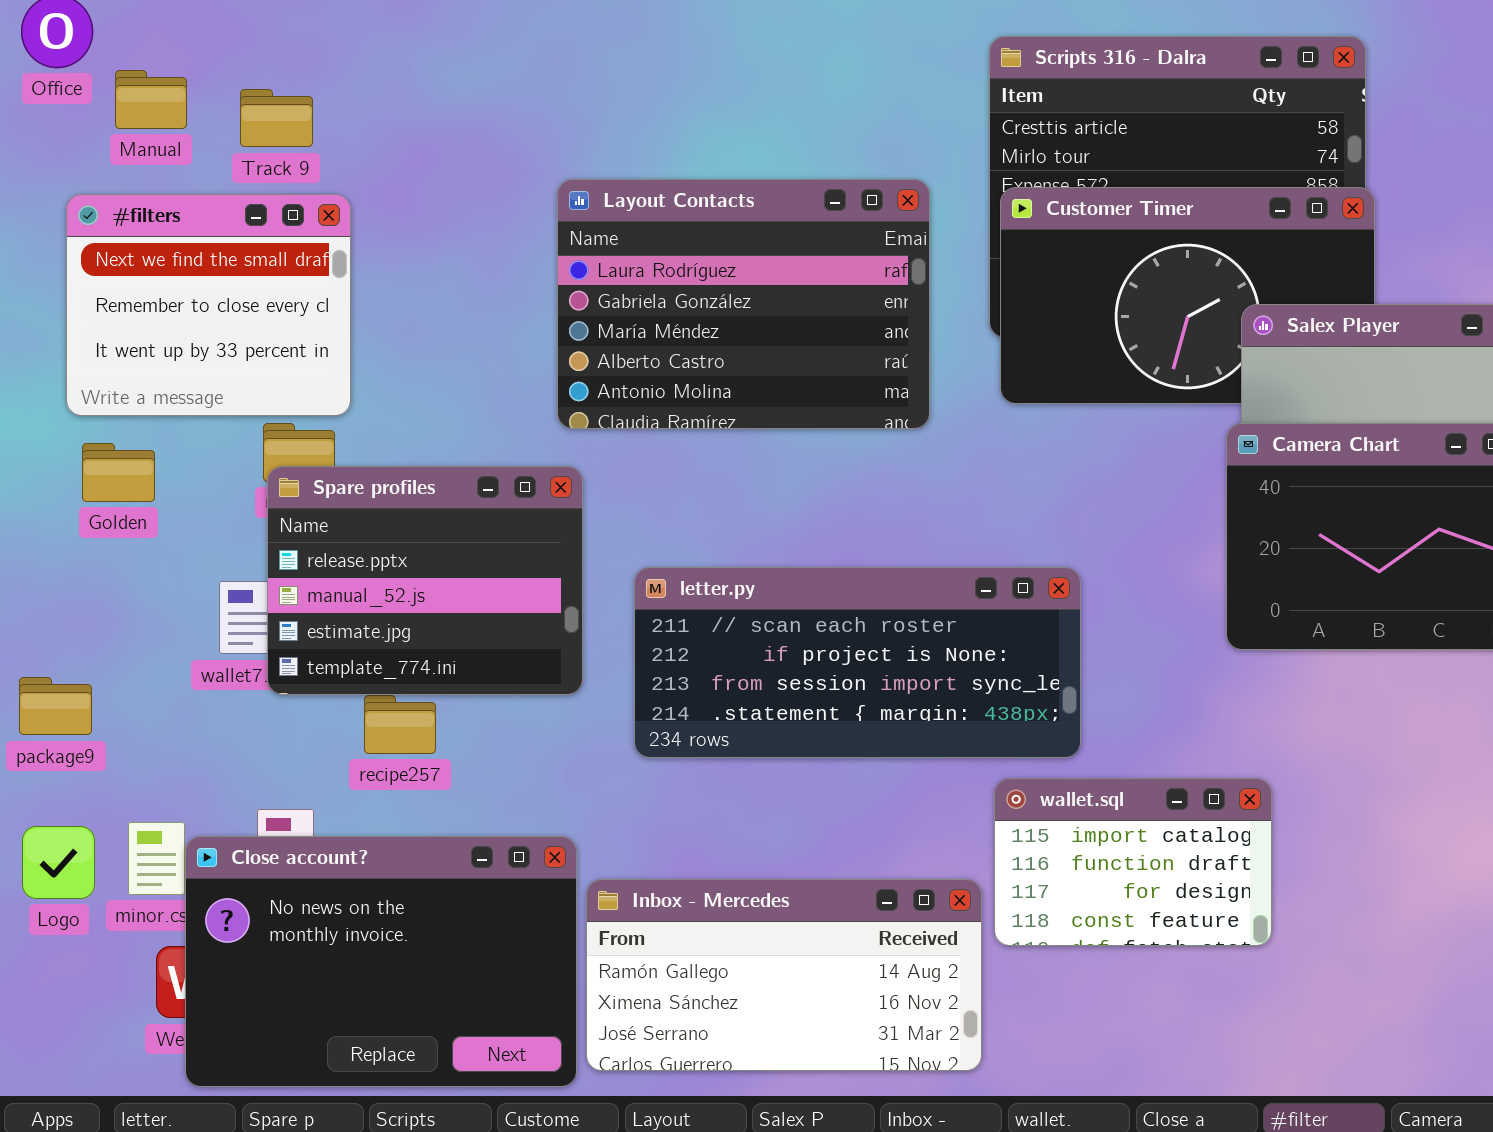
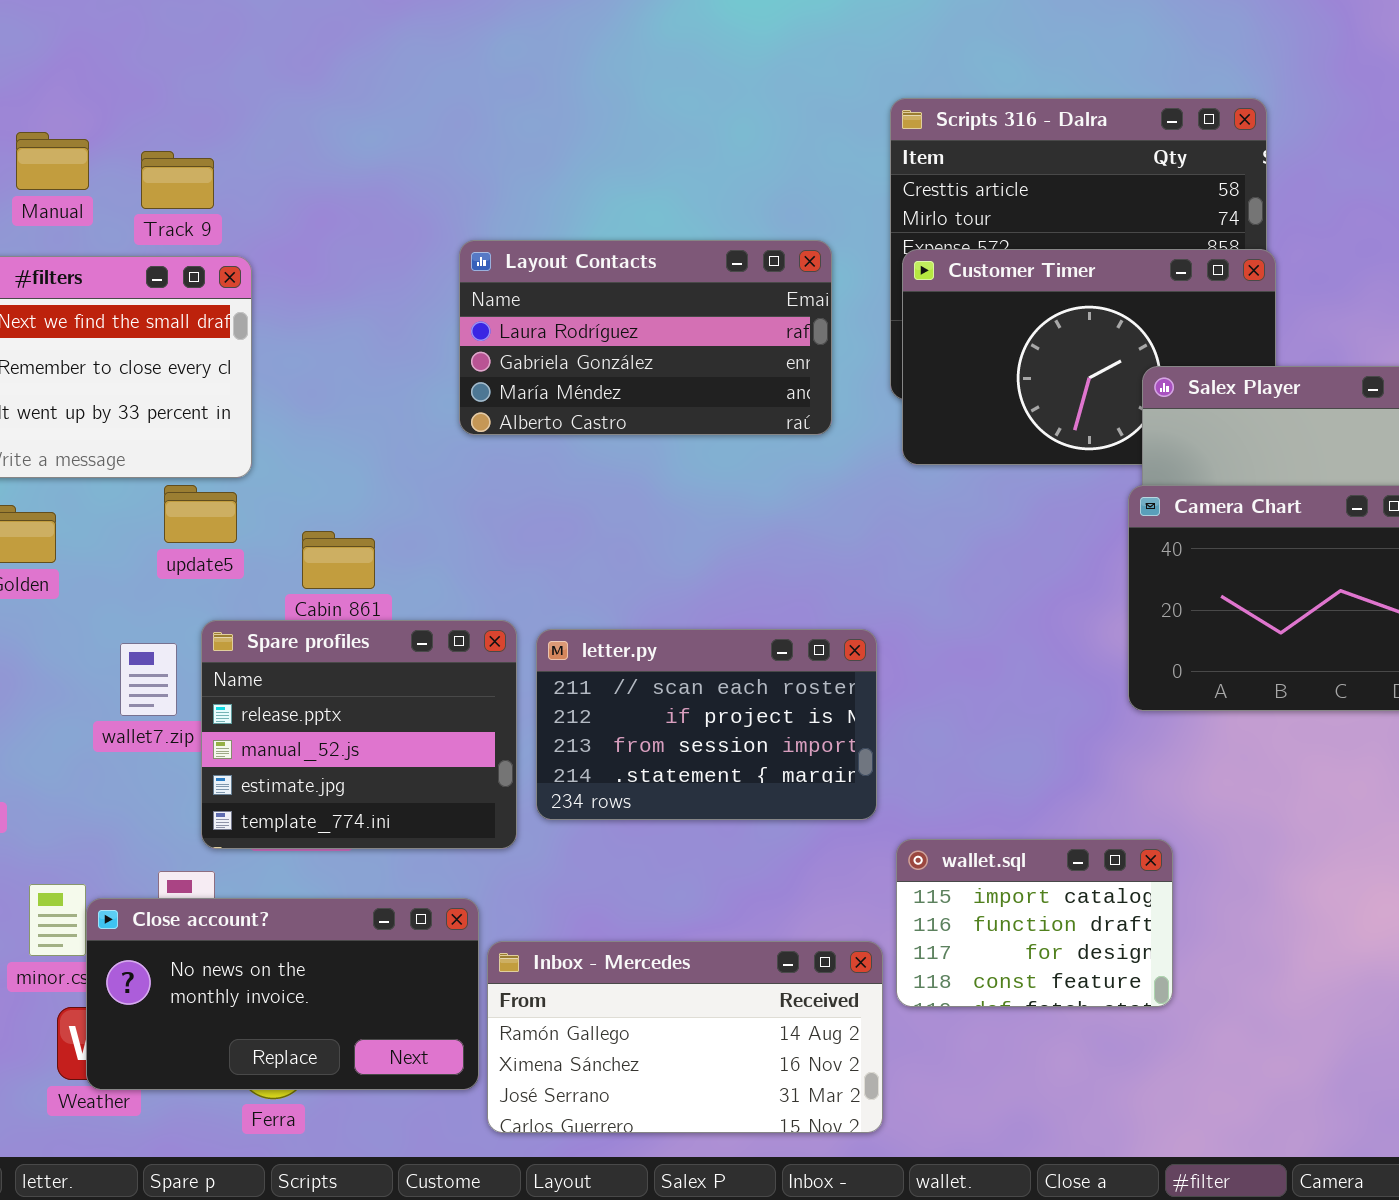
Layout Contacts: [557,179,930,429] -> [459,240,832,435], resized
Spare profiles: [267,466,583,695] -> [201,620,517,849], moved
letter.py: [634,567,1081,758] -> [536,629,877,820], resized
Close account?: [185,836,577,1087] -> [86,898,479,1090], resized

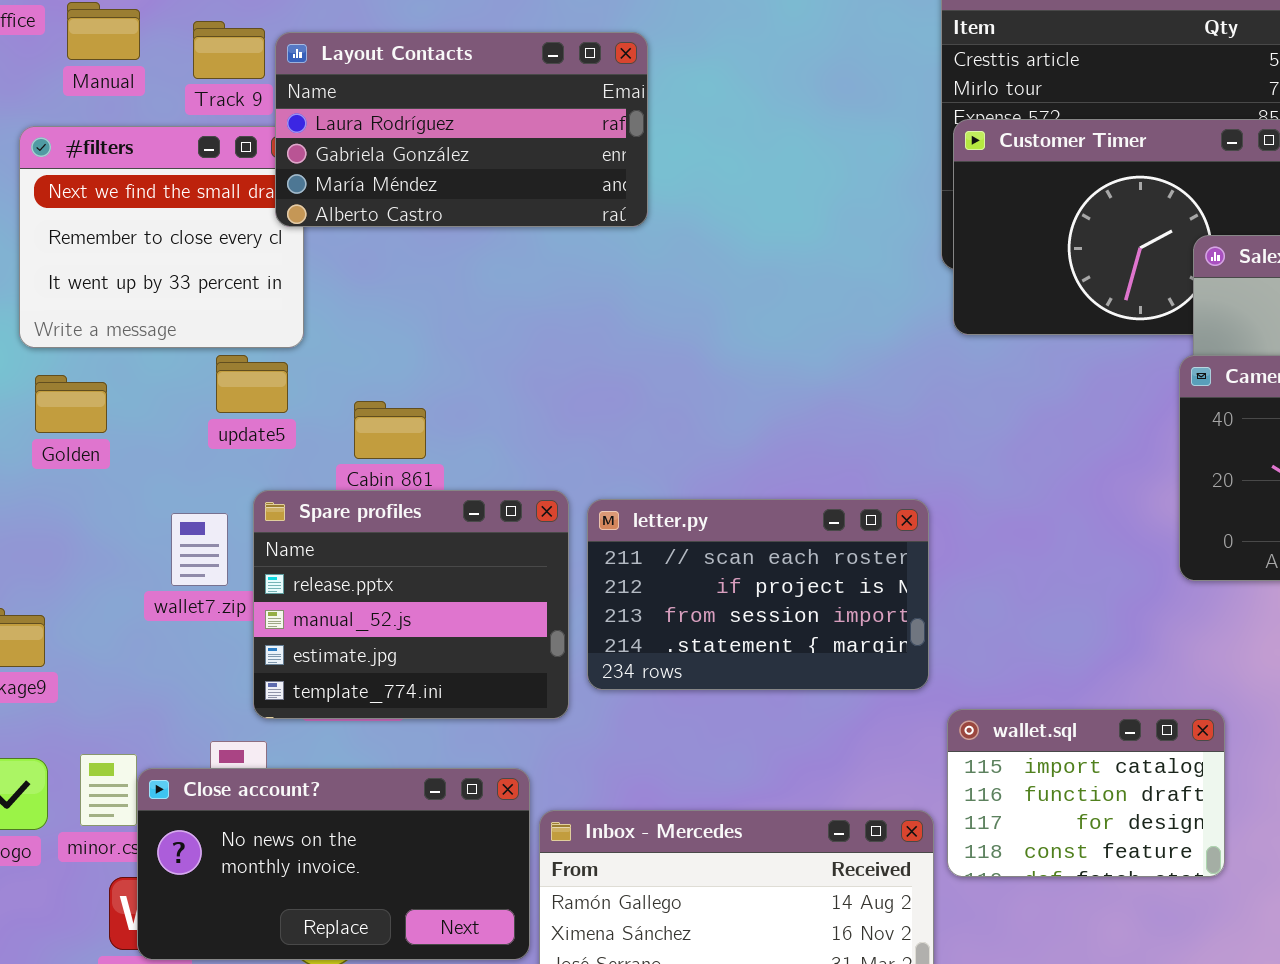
Layout Contacts: [459,240,832,435] -> [275,32,648,227], moved

